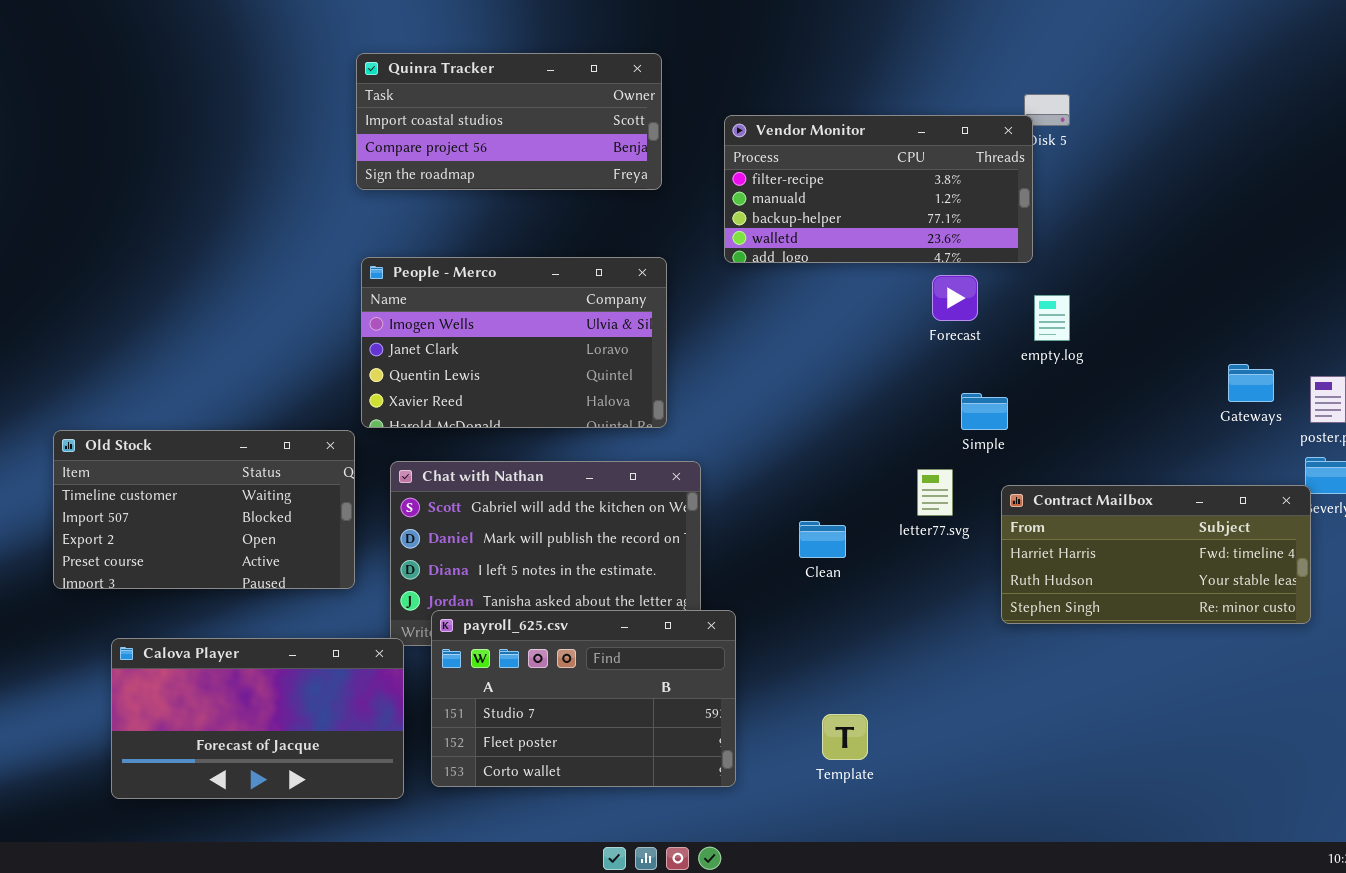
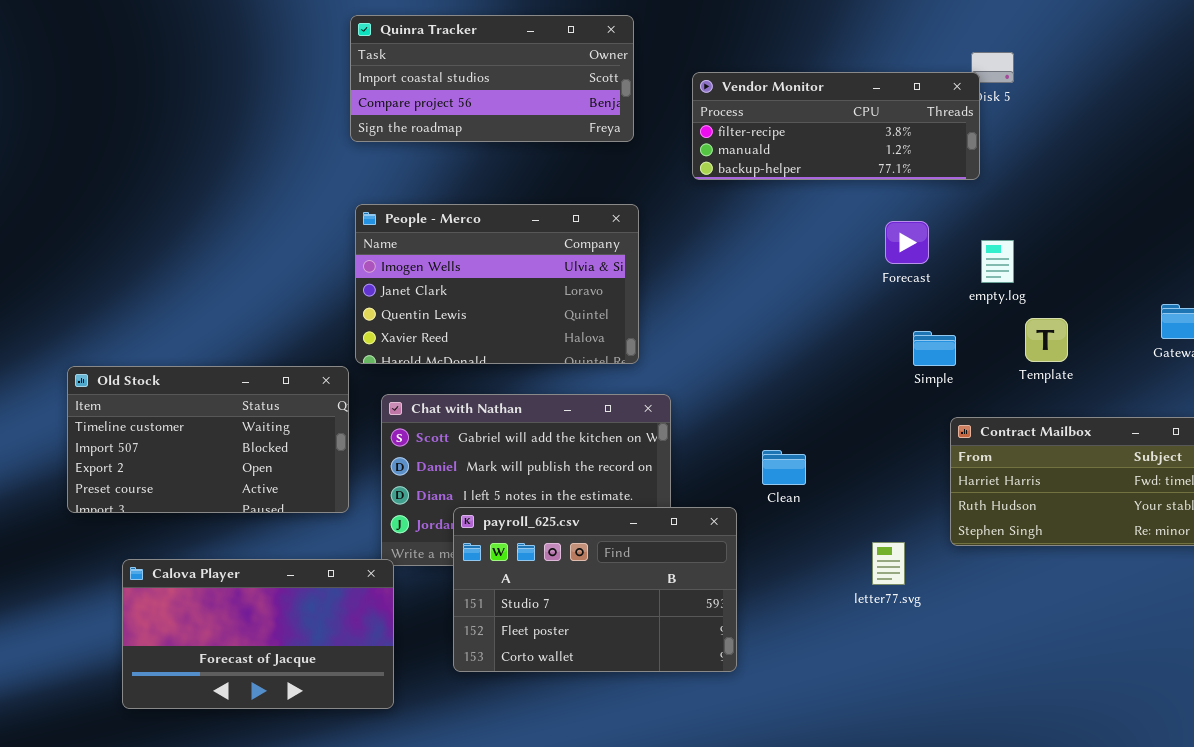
Vendor Monitor: [724,115,1033,263] -> [692,72,980,180], resized
letter77.svg: [917,469,953,516] -> [872,542,905,585], moved
payroll_625.csv: [431,610,736,787] -> [453,507,737,672], moved
Template: [822,714,868,760] -> [1025,318,1068,362], moved

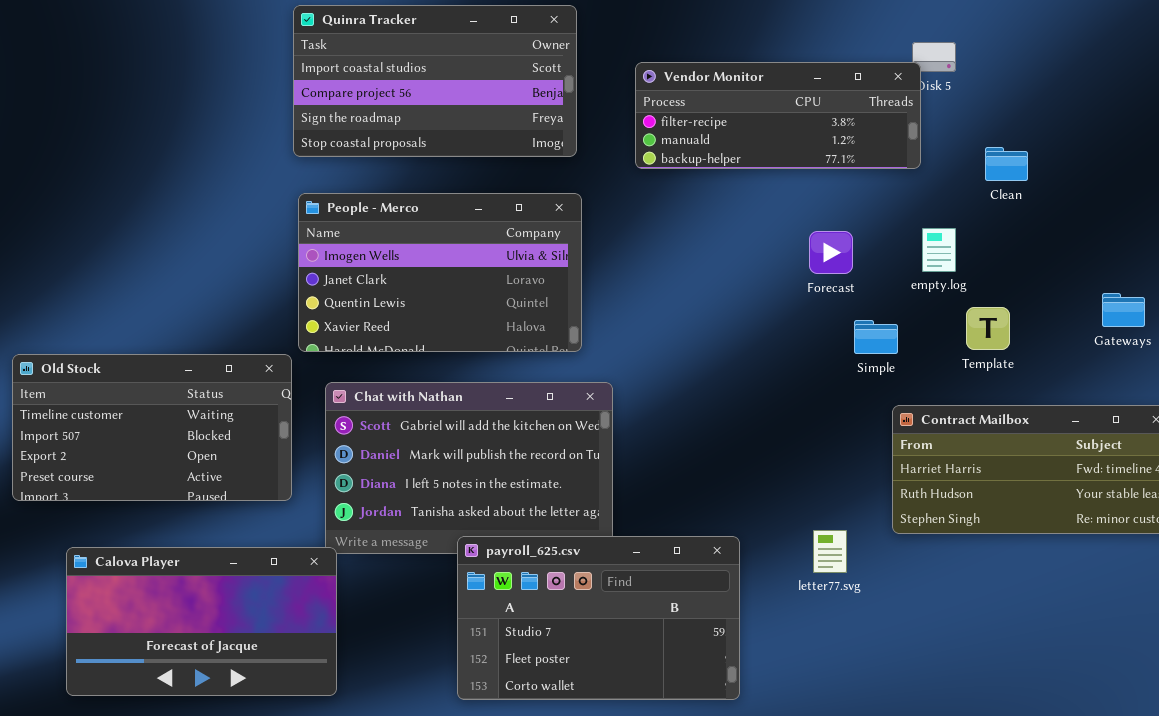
Quinra Tracker: [350,15,634,142] -> [293,5,577,157], resized
Forecast: [885,221,929,264] -> [809,231,853,274], moved
Clean: [762,450,806,485] -> [985,147,1028,181], moved
payroll_625.csv: [453,507,737,672] -> [457,536,740,700], moved

